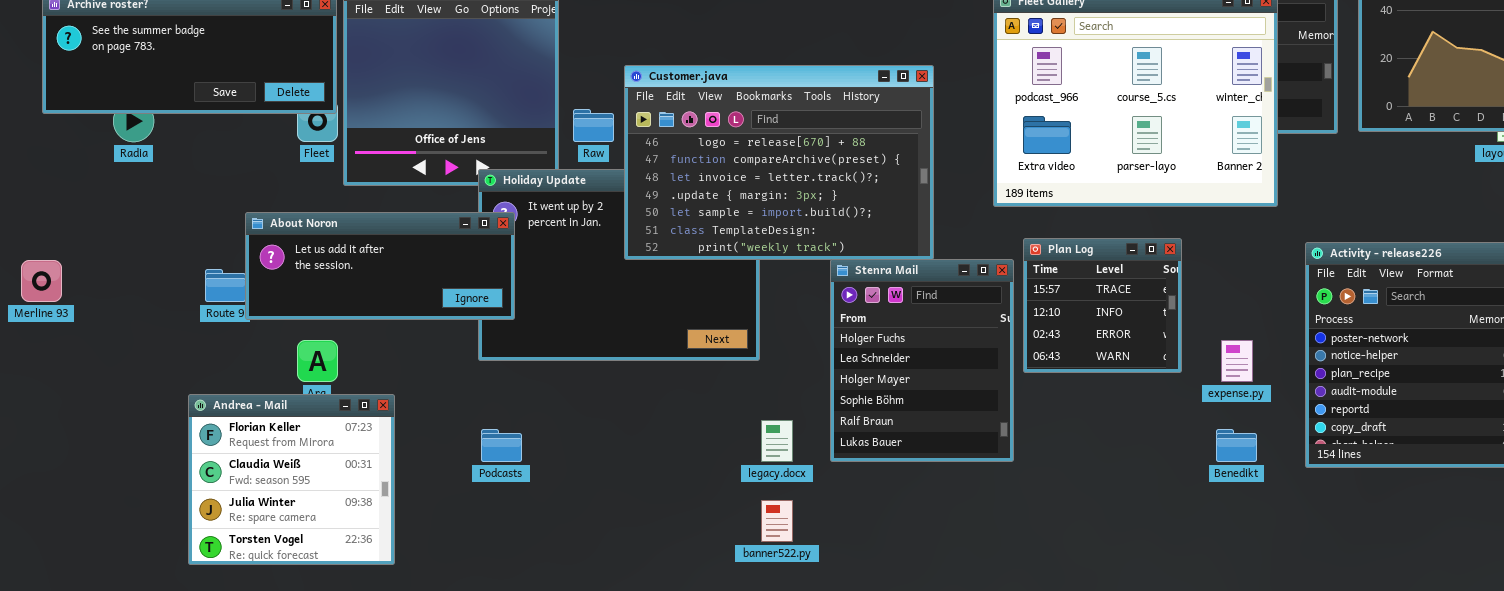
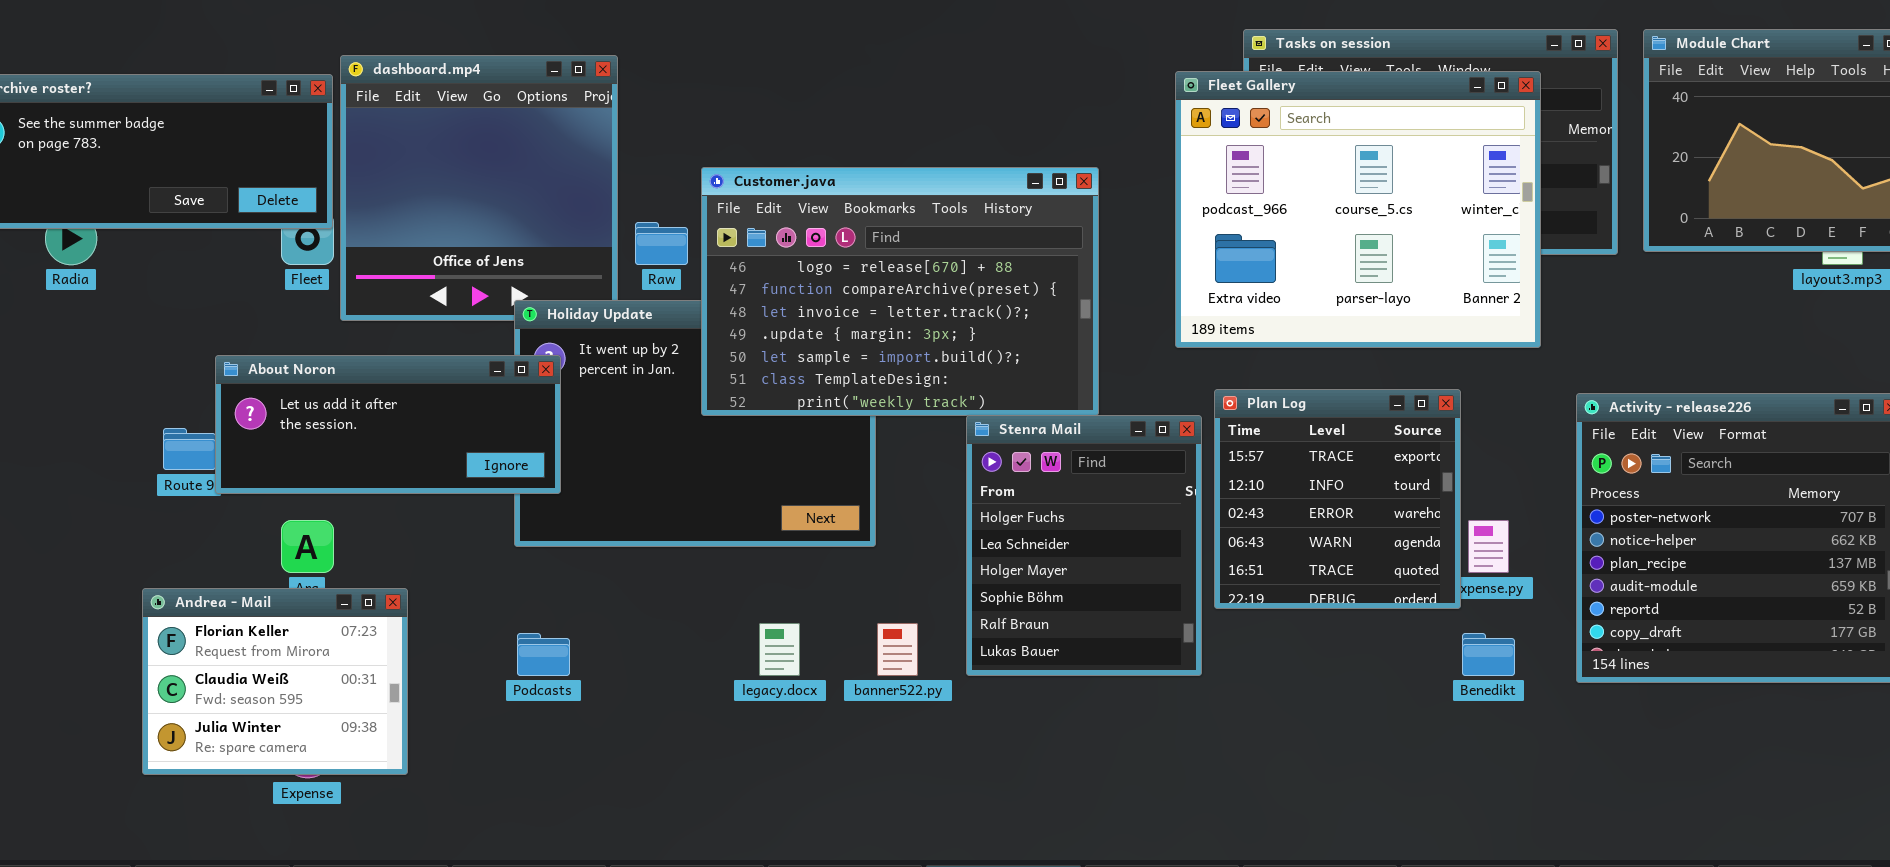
Plan Log: [1023,238,1182,373] -> [1214,389,1461,609], resized
Andrea - Mail: [188,394,395,565] -> [142,588,408,775], resized
legacy.docx: [761,420,793,462] -> [759,623,800,676], moved
banner522.py: [761,500,793,542] -> [877,623,918,676], moved

